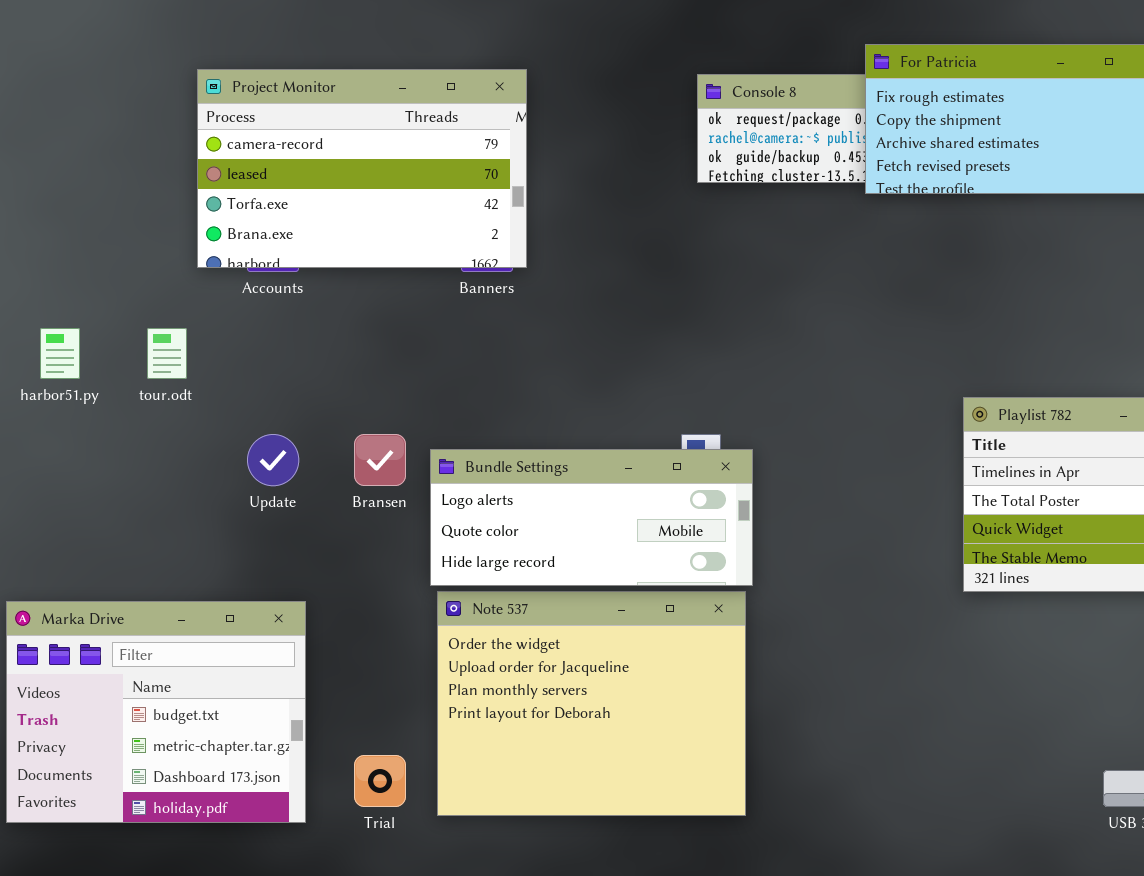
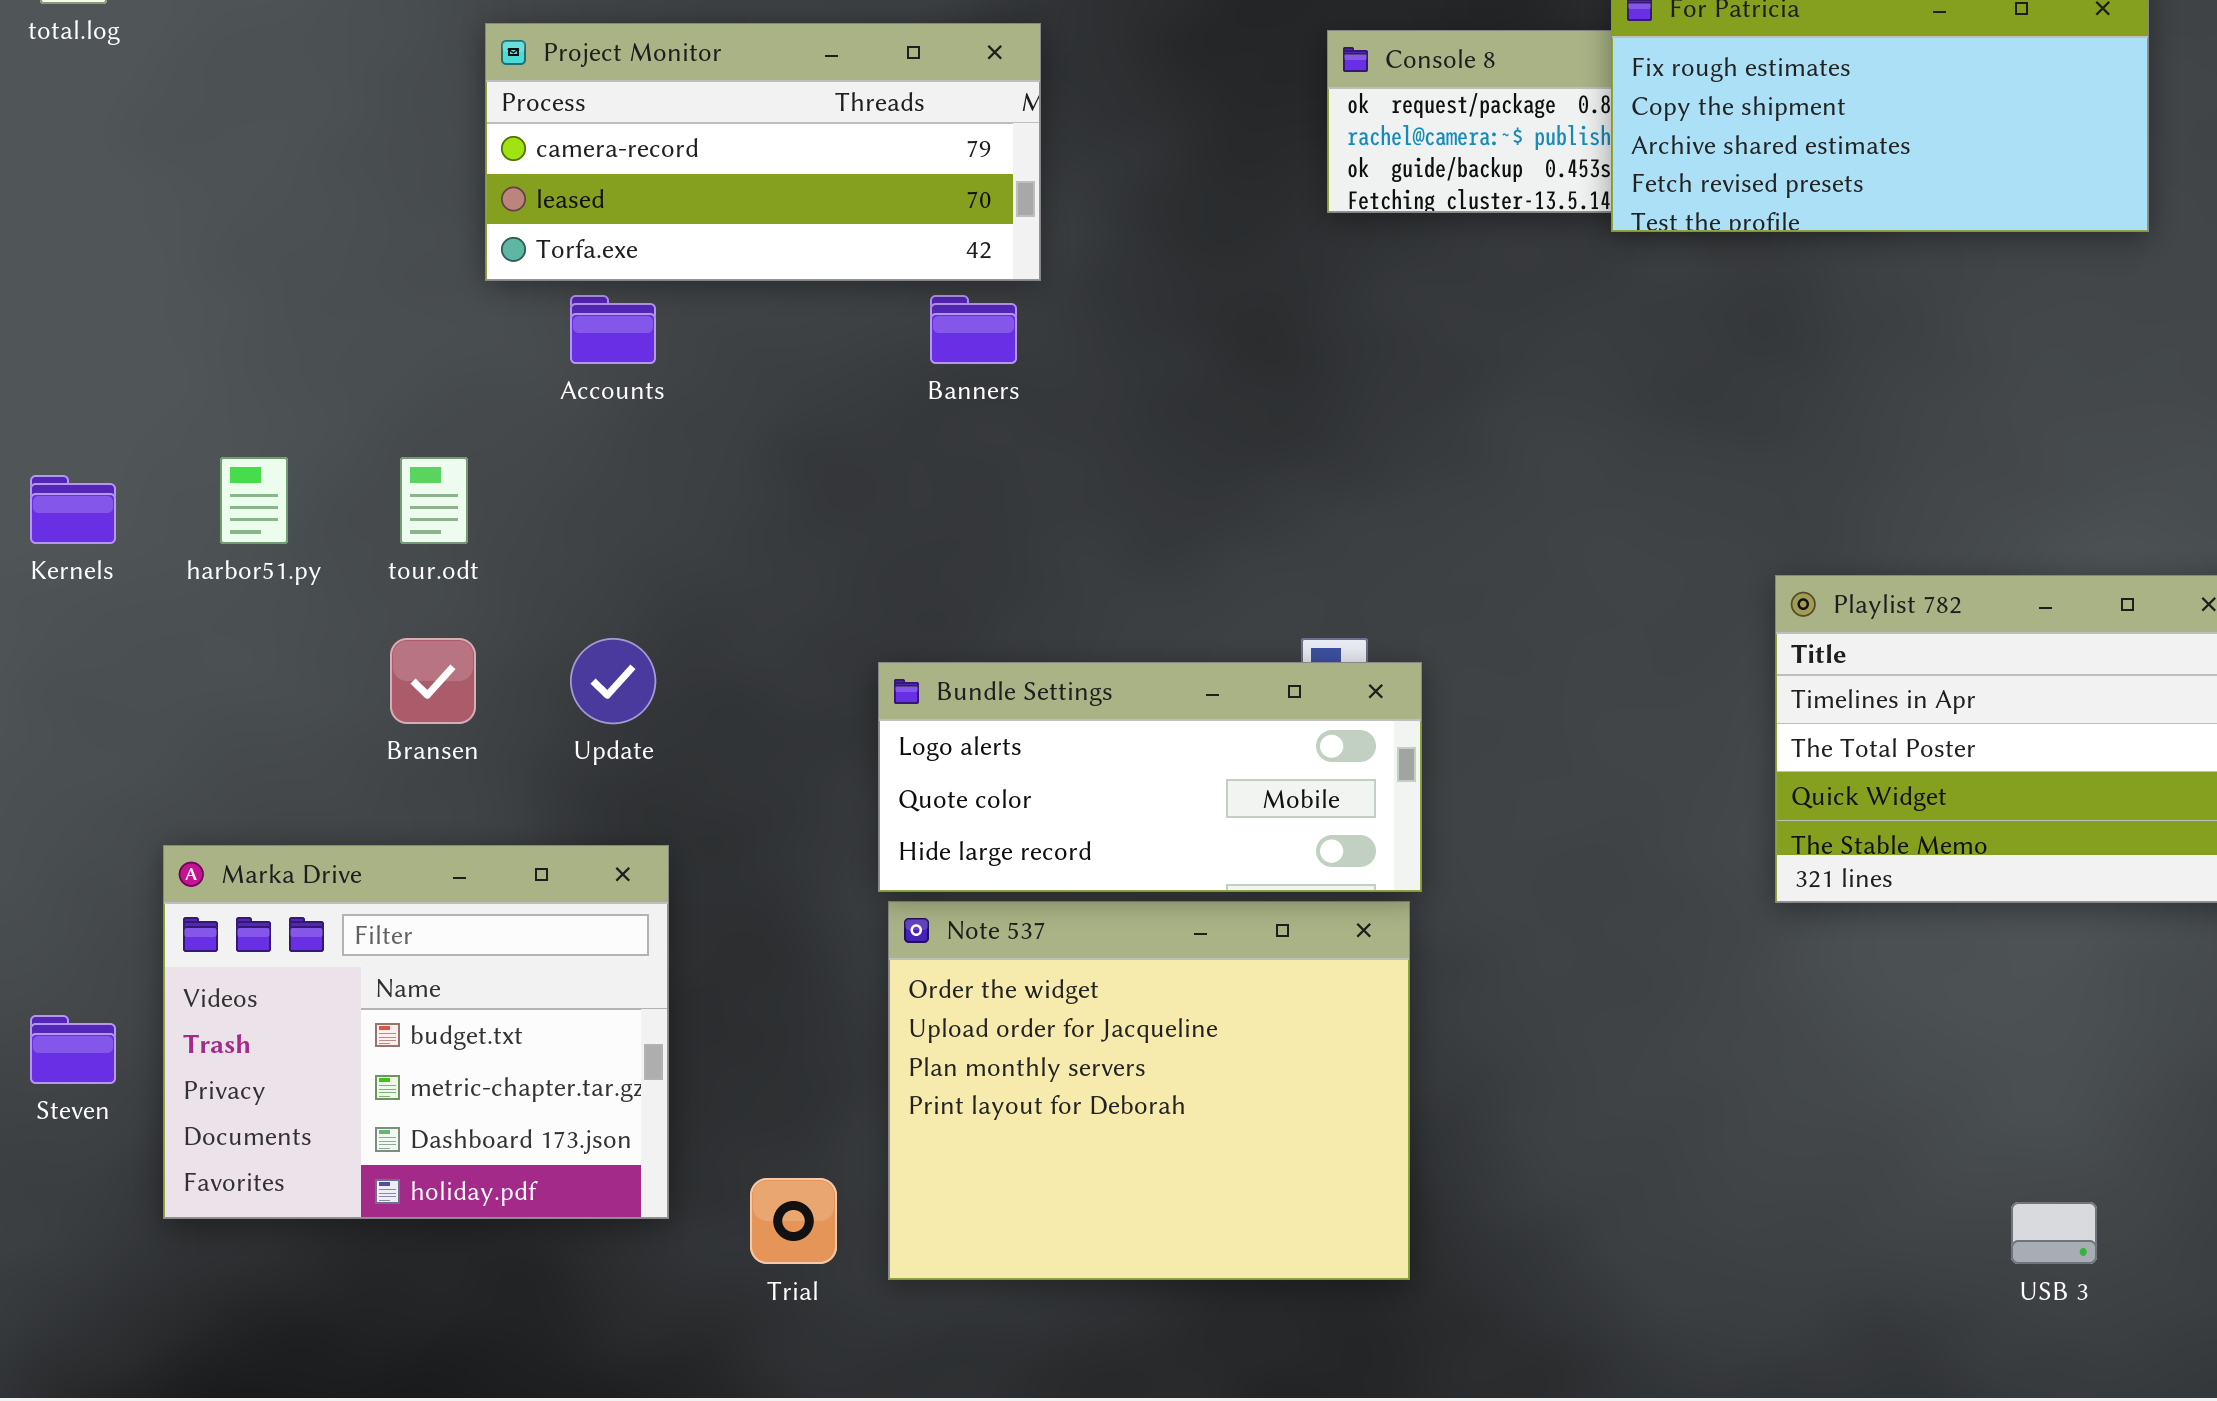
Project Monitor: [197,69,527,268] -> [485,23,1041,281], resized
Bransen: [354,434,406,486] -> [390,638,476,724], moved
Marka Drive: [6,601,306,823] -> [163,845,669,1219], moved

